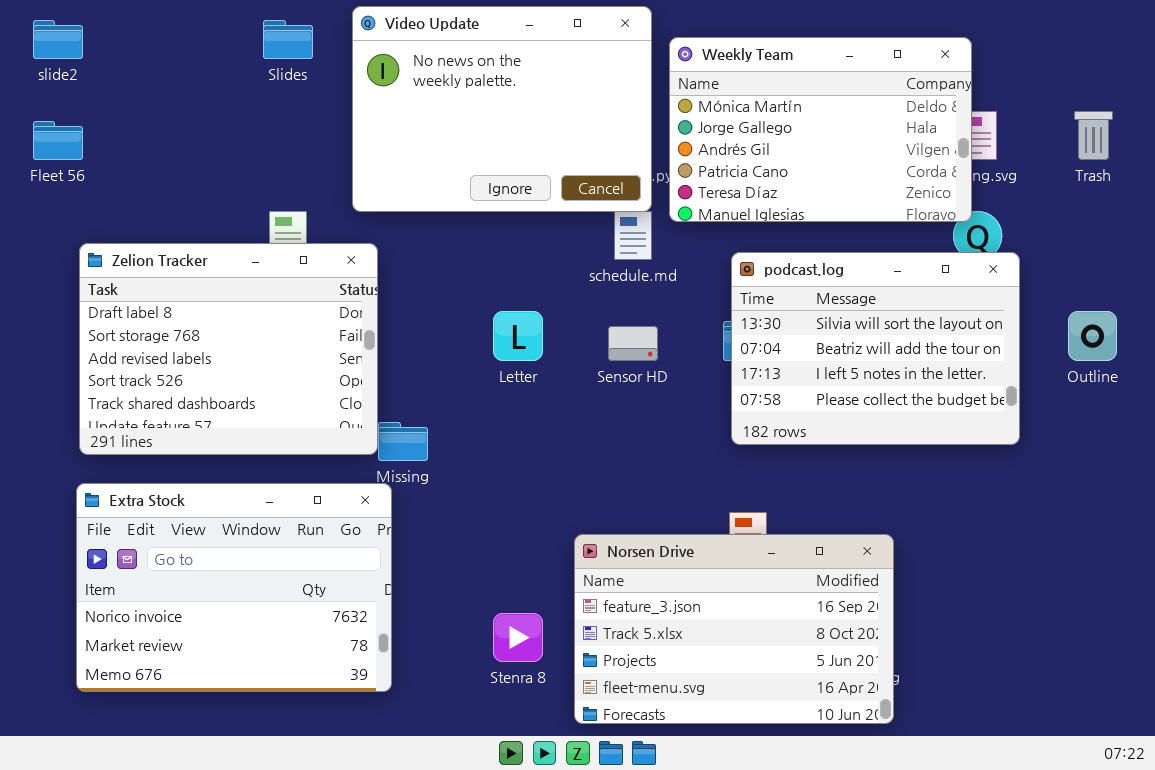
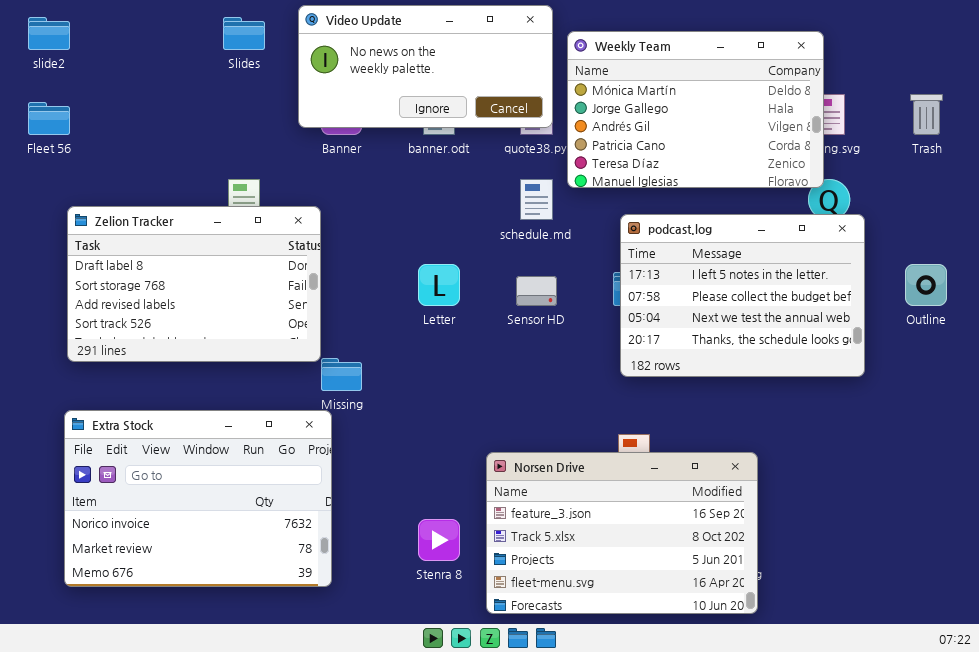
Video Update: [352,6,652,212] -> [298,5,553,128], resized
Zelion Tracker: [79,243,378,455] -> [67,206,321,362], resized
podcast.log: [731,252,1020,445] -> [620,214,865,377], scrolled down 2 rows

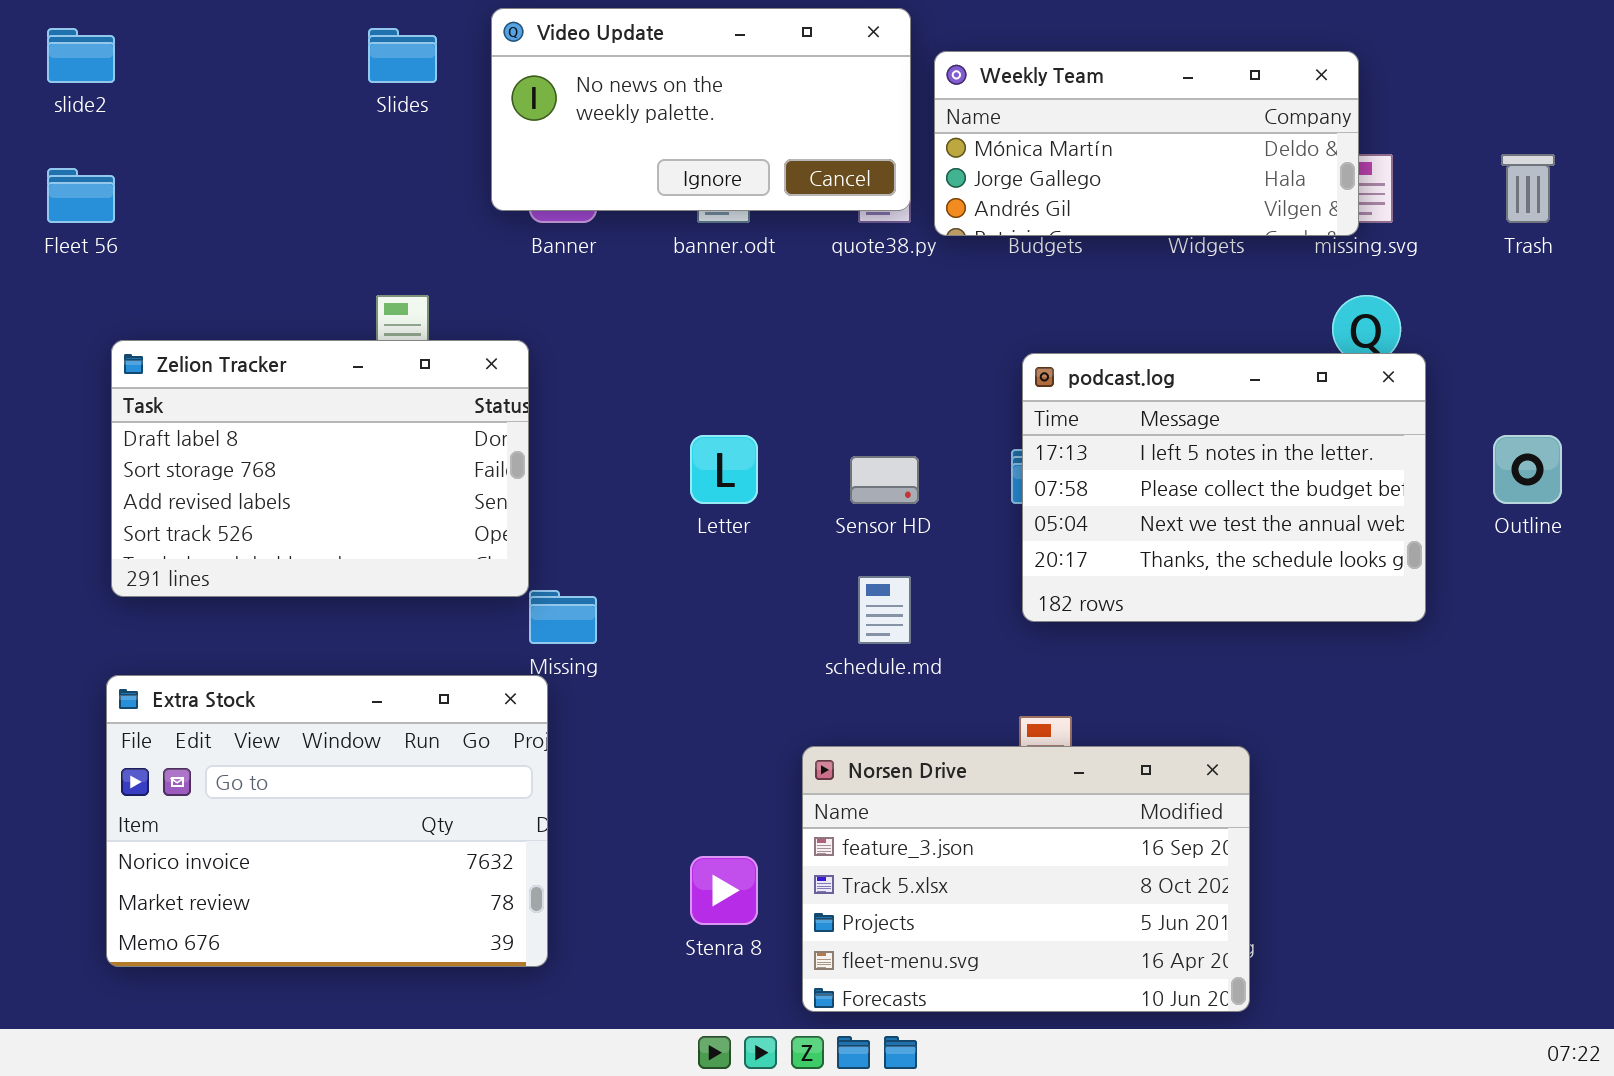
Weekly Team: [567,31,824,188] -> [934,51,1359,236], resized
schedule.md: [520,179,553,220] -> [858,576,911,644], moved

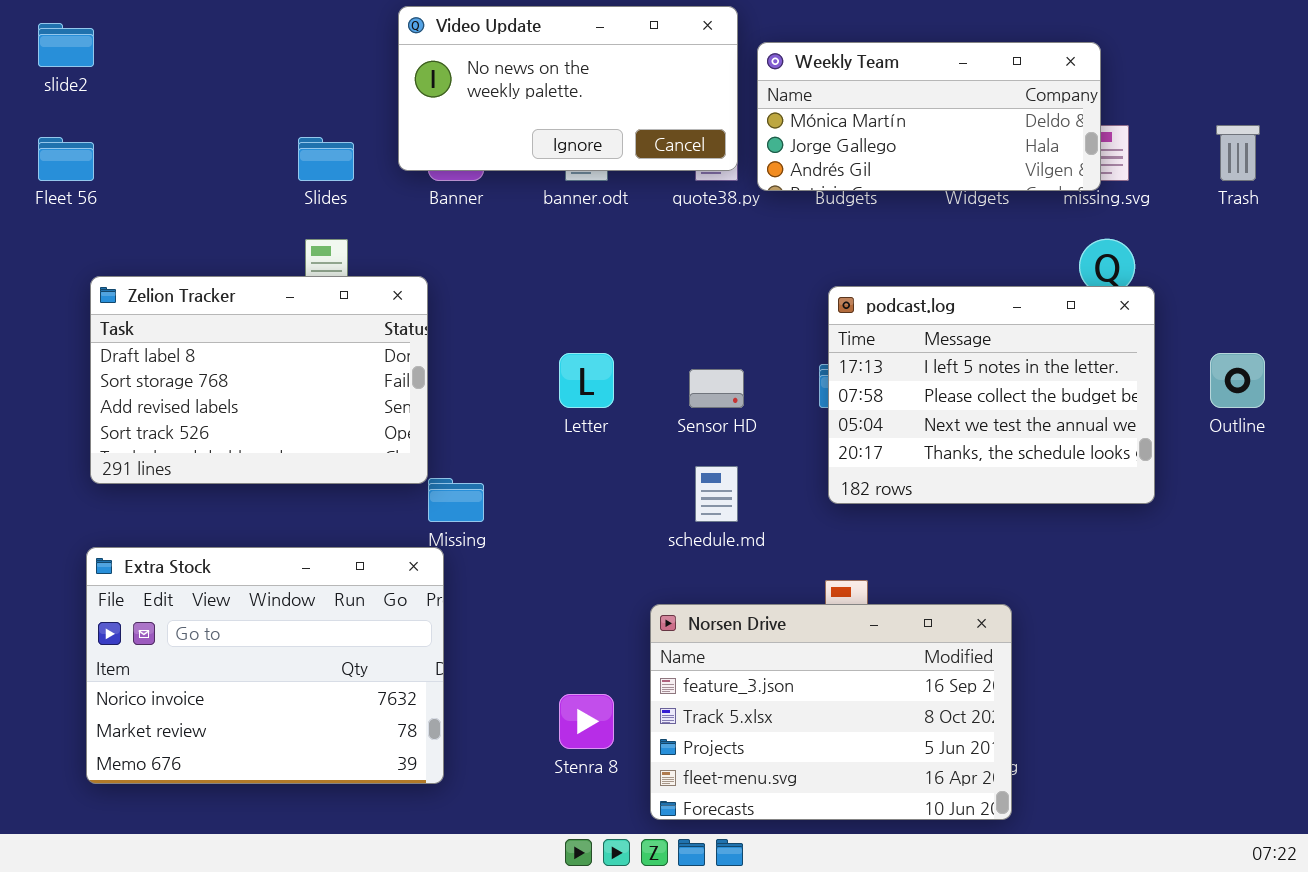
Slides: [368,28,437,83] -> [298,137,354,181], moved

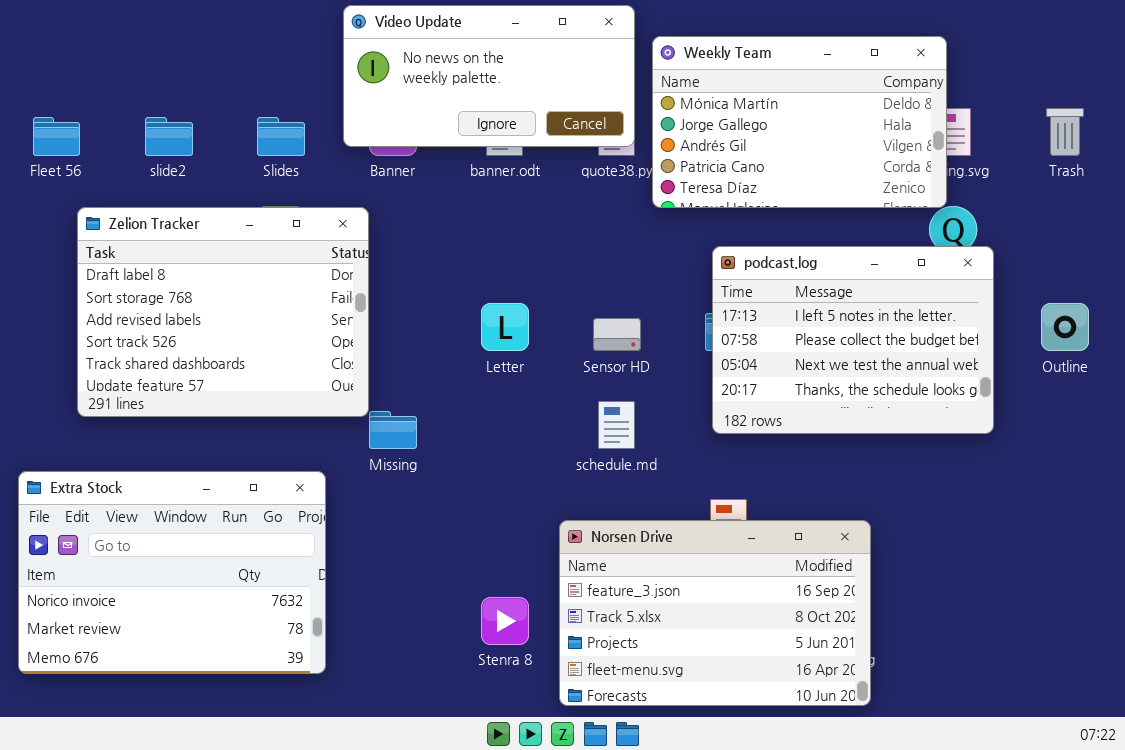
slide2: [38,23,94,67] -> [145,117,193,156], moved
Weekly Team: [757,42,1101,191] -> [652,36,947,208], resized
Zelion Tracker: [90,276,428,484] -> [77,207,369,417], resized
Extra Stock: [86,547,444,784] -> [18,471,326,674], moved

